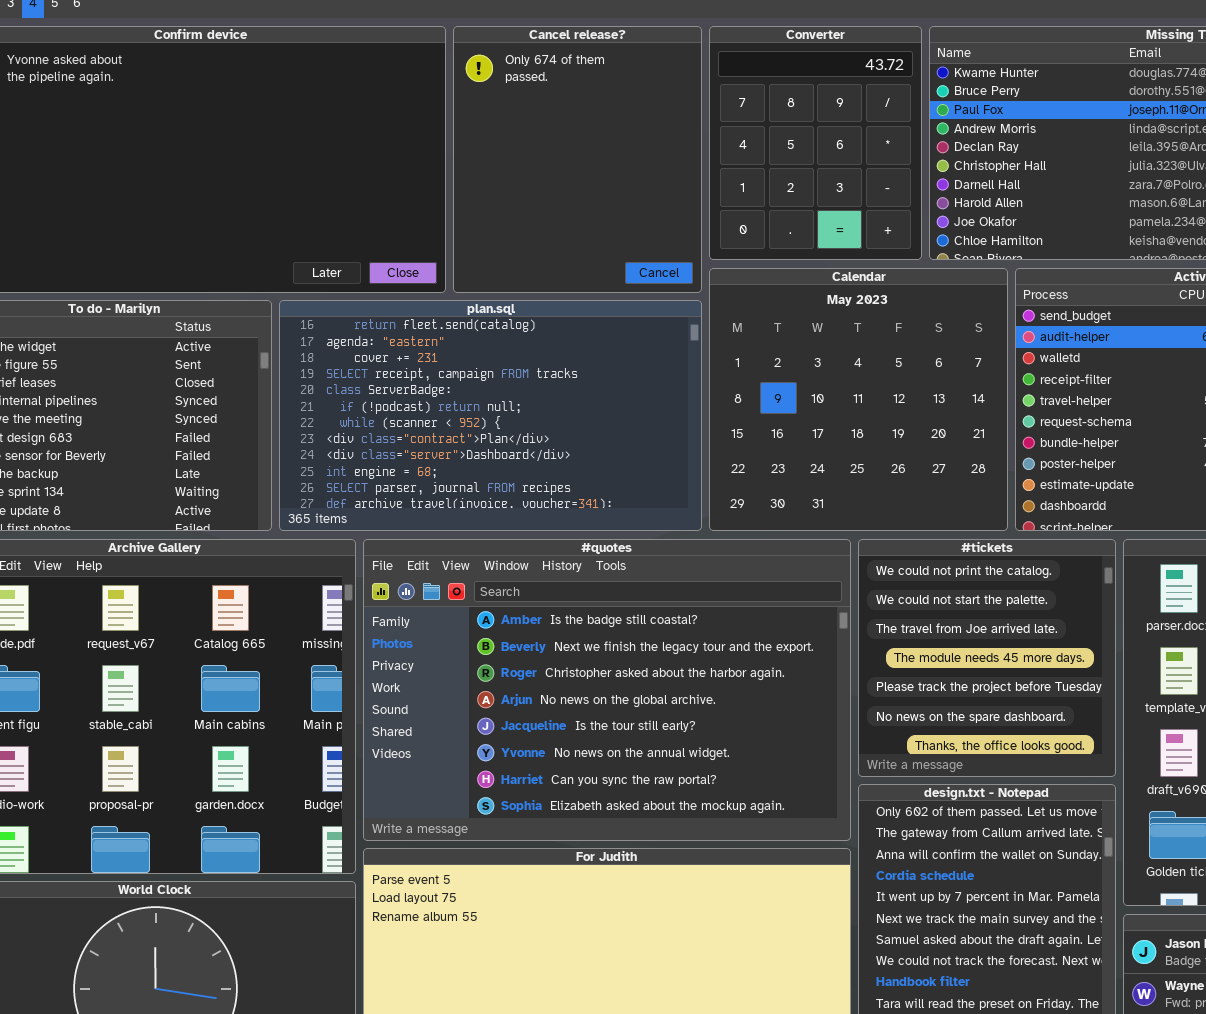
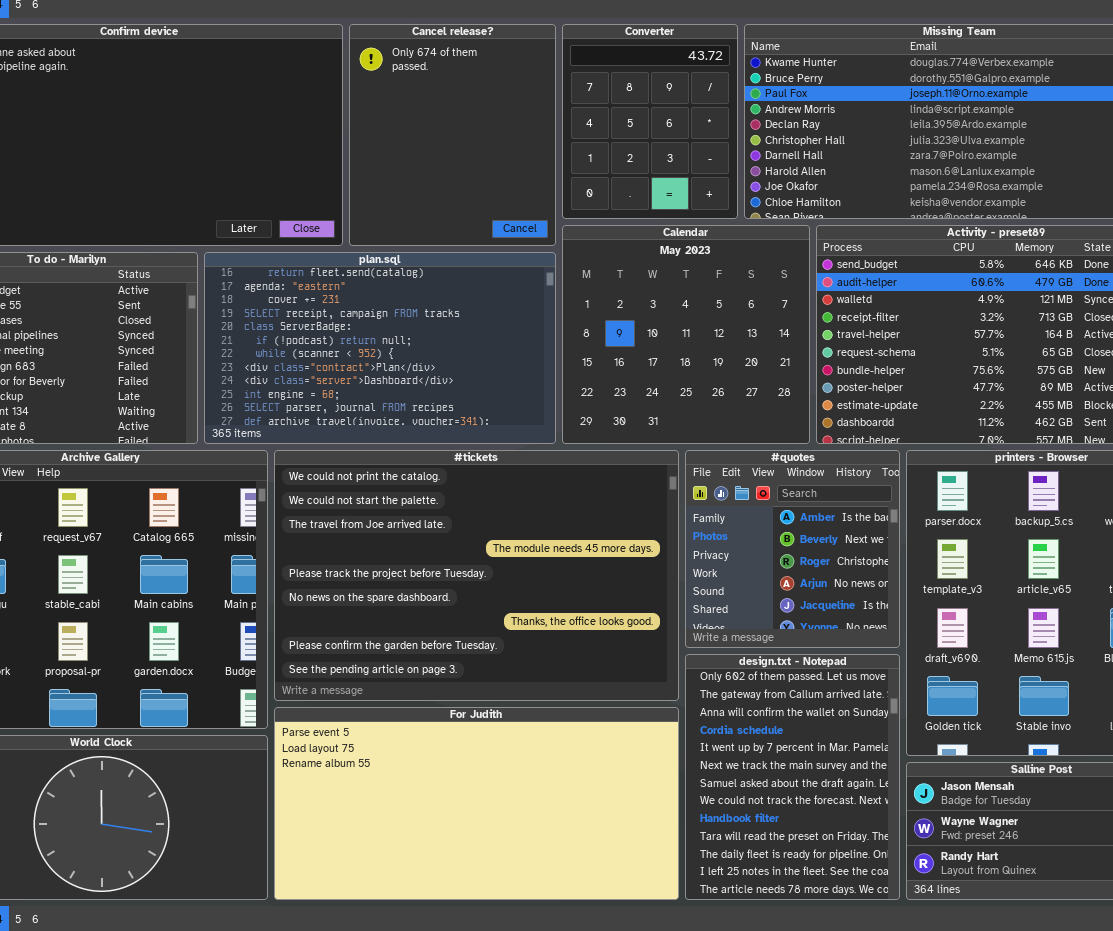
#quotes: [363,539,851,841] -> [685,450,900,648], moved, resized
#tickets: [858,539,1116,777] -> [274,450,679,701], moved, resized

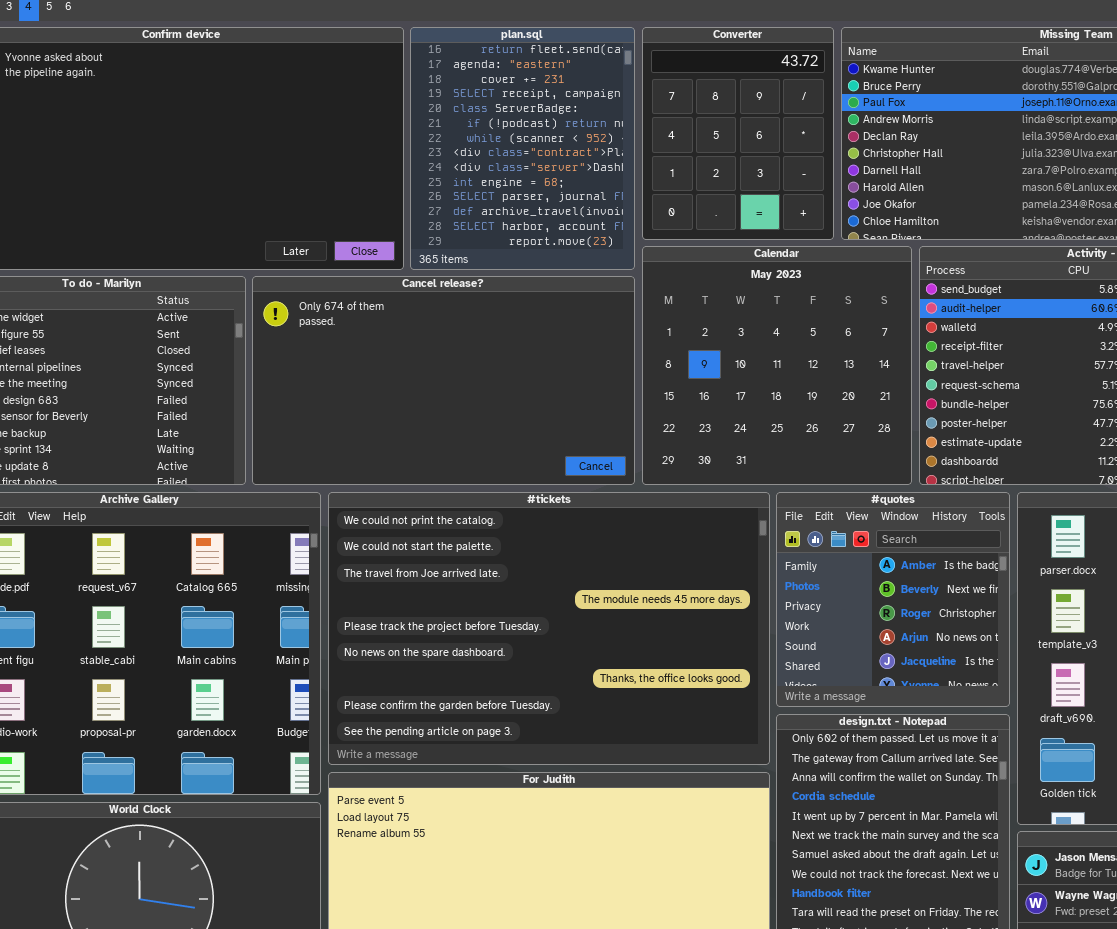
Cancel release?: [349,24,556,246] -> [252,276,635,485], moved, resized
plan.sql: [204,252,556,444] -> [410,27,635,270], moved, resized

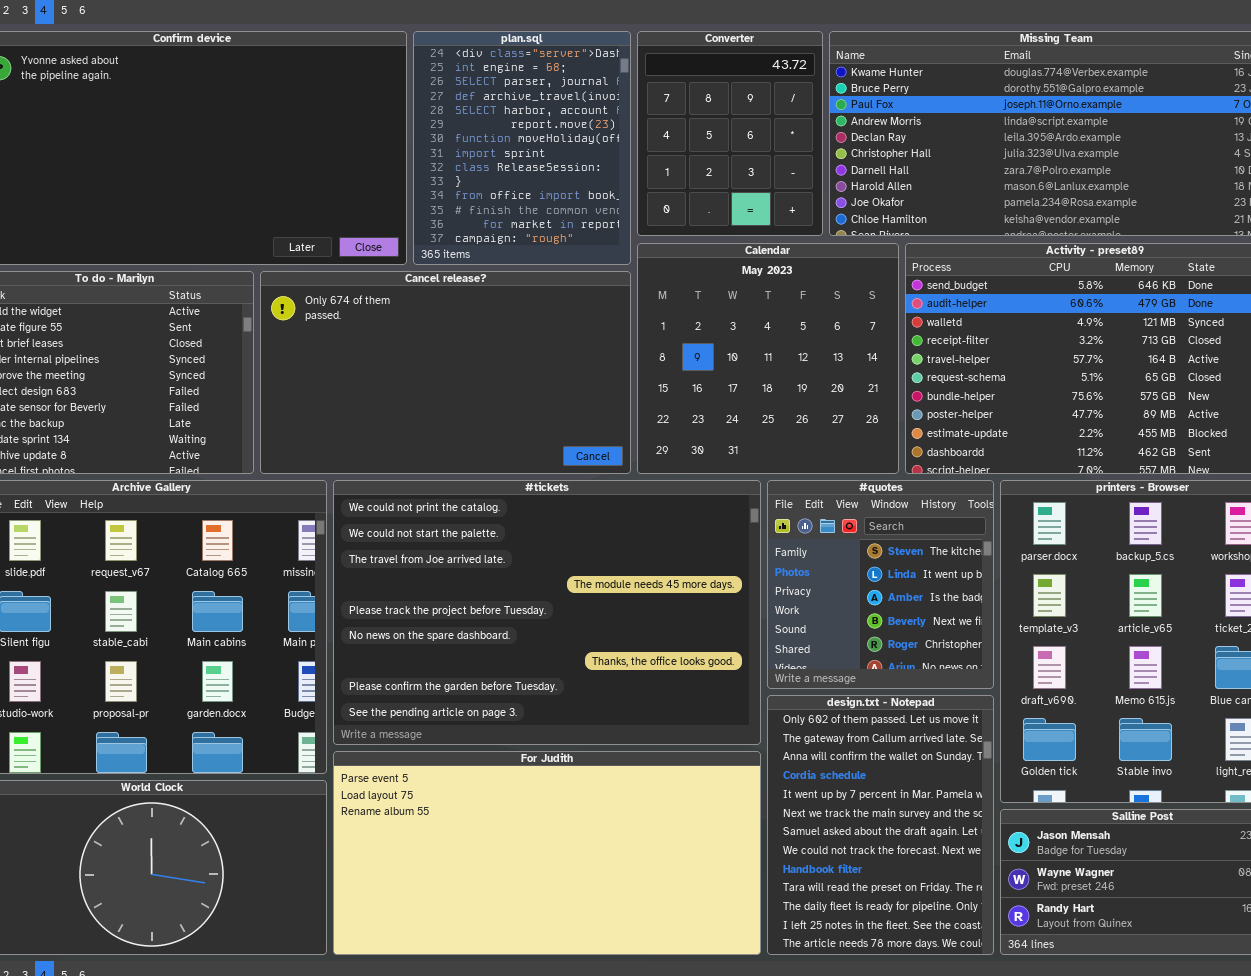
plan.sql: [410,27,635,270] -> [413,31,631,265], scrolled down 8 rows
#quotes: [776,492,1010,707] -> [767,480,994,689], scrolled up 2 rows

